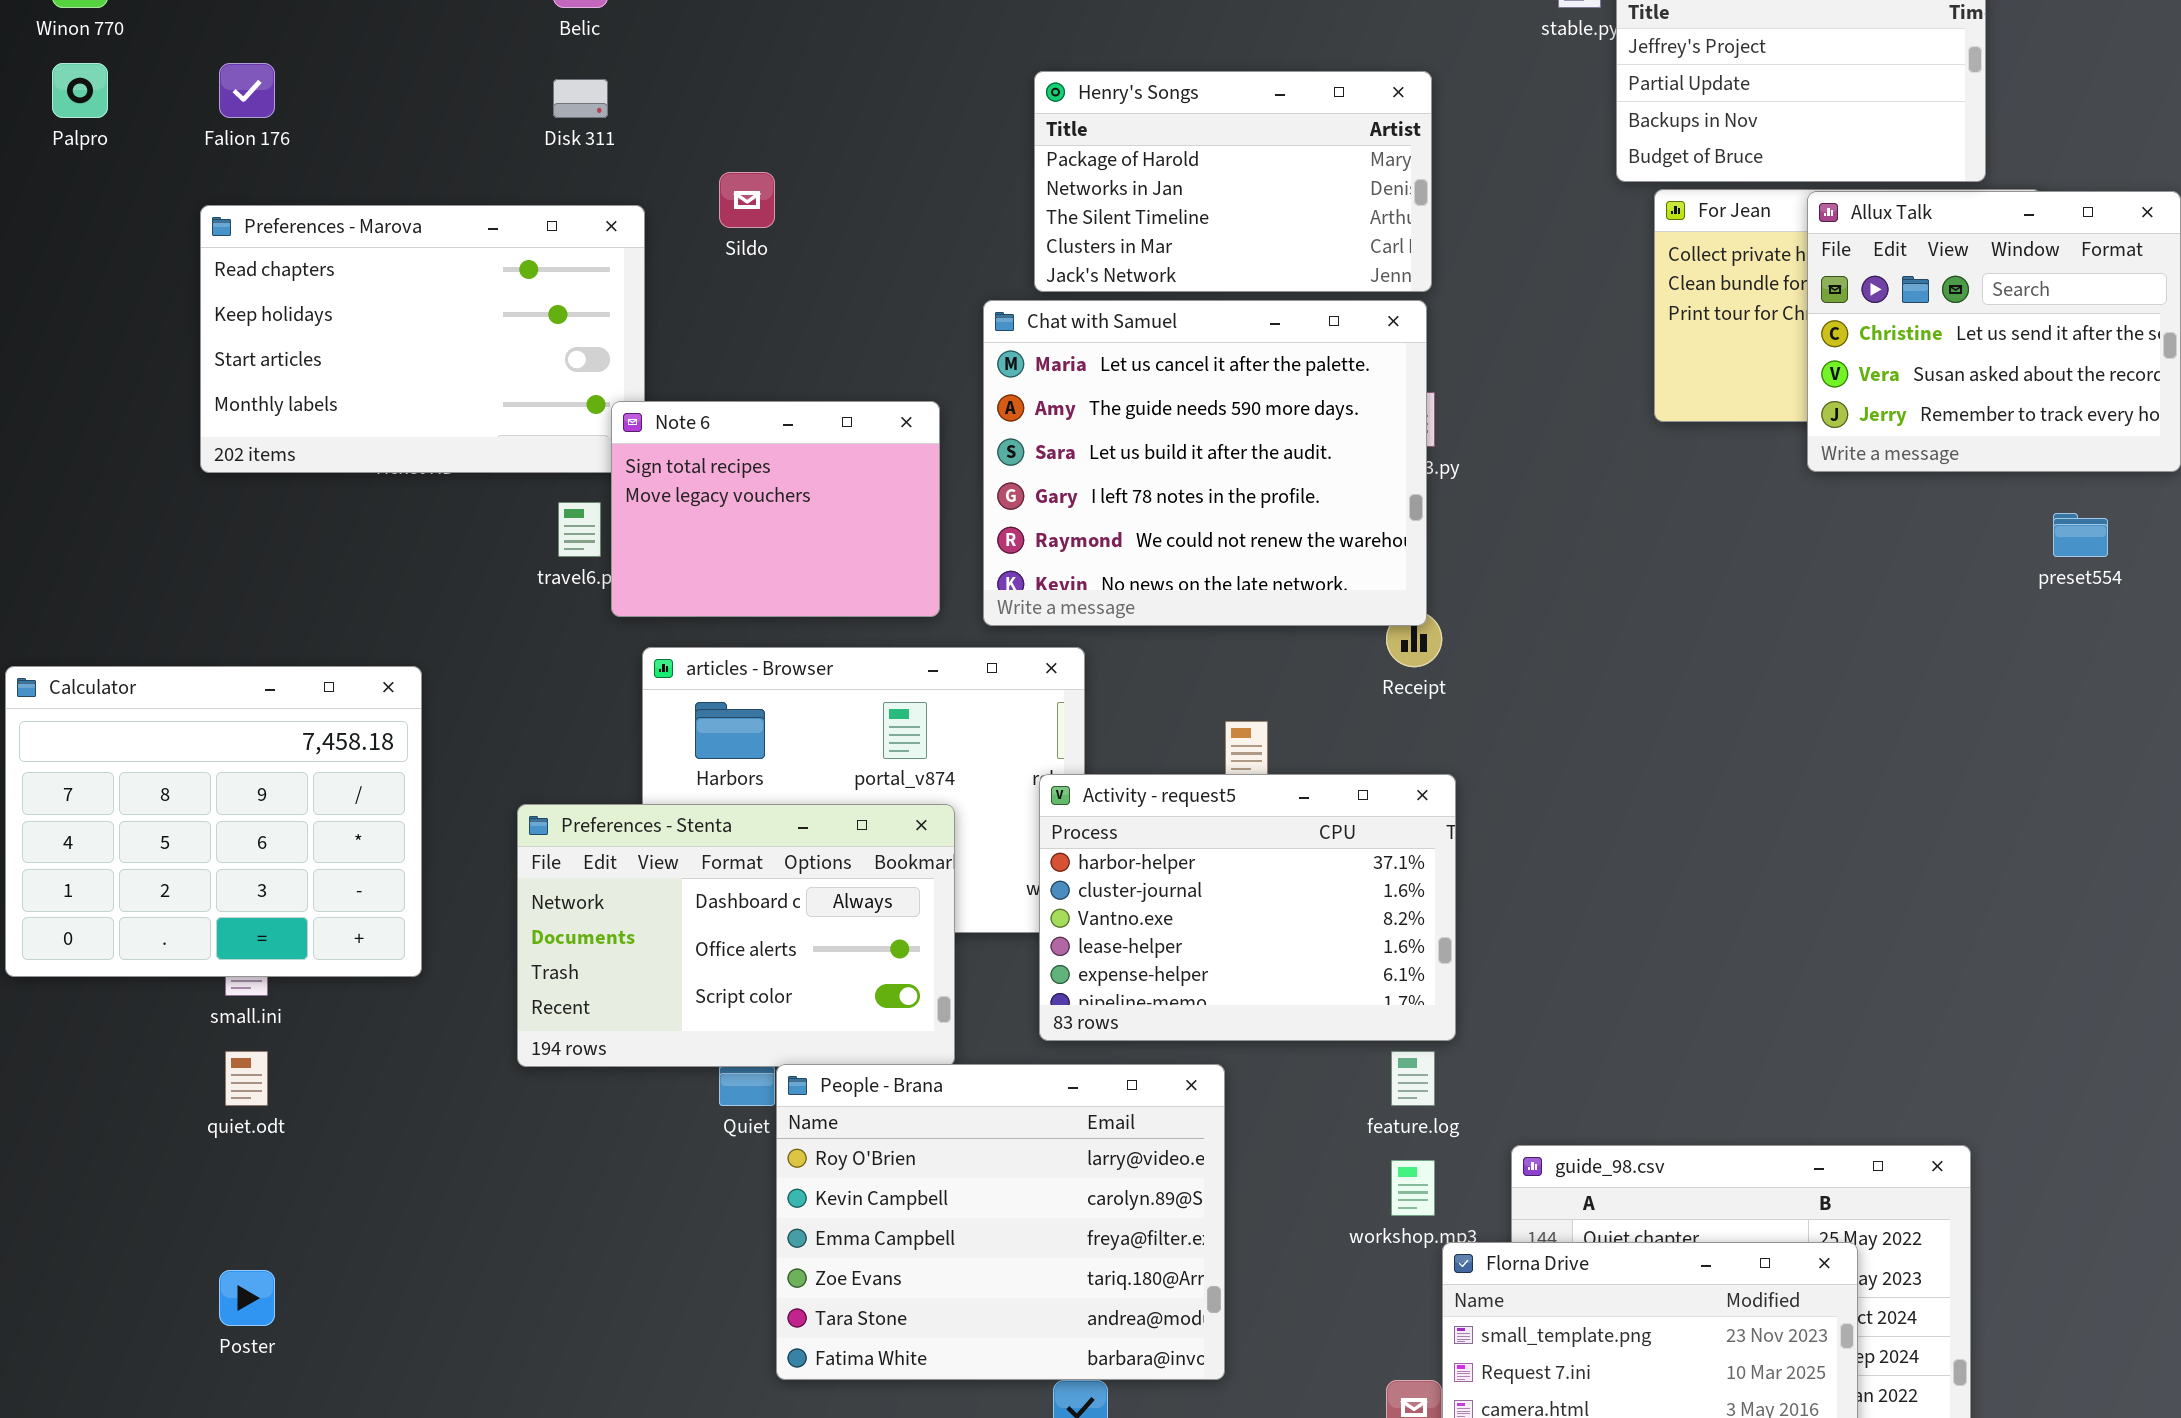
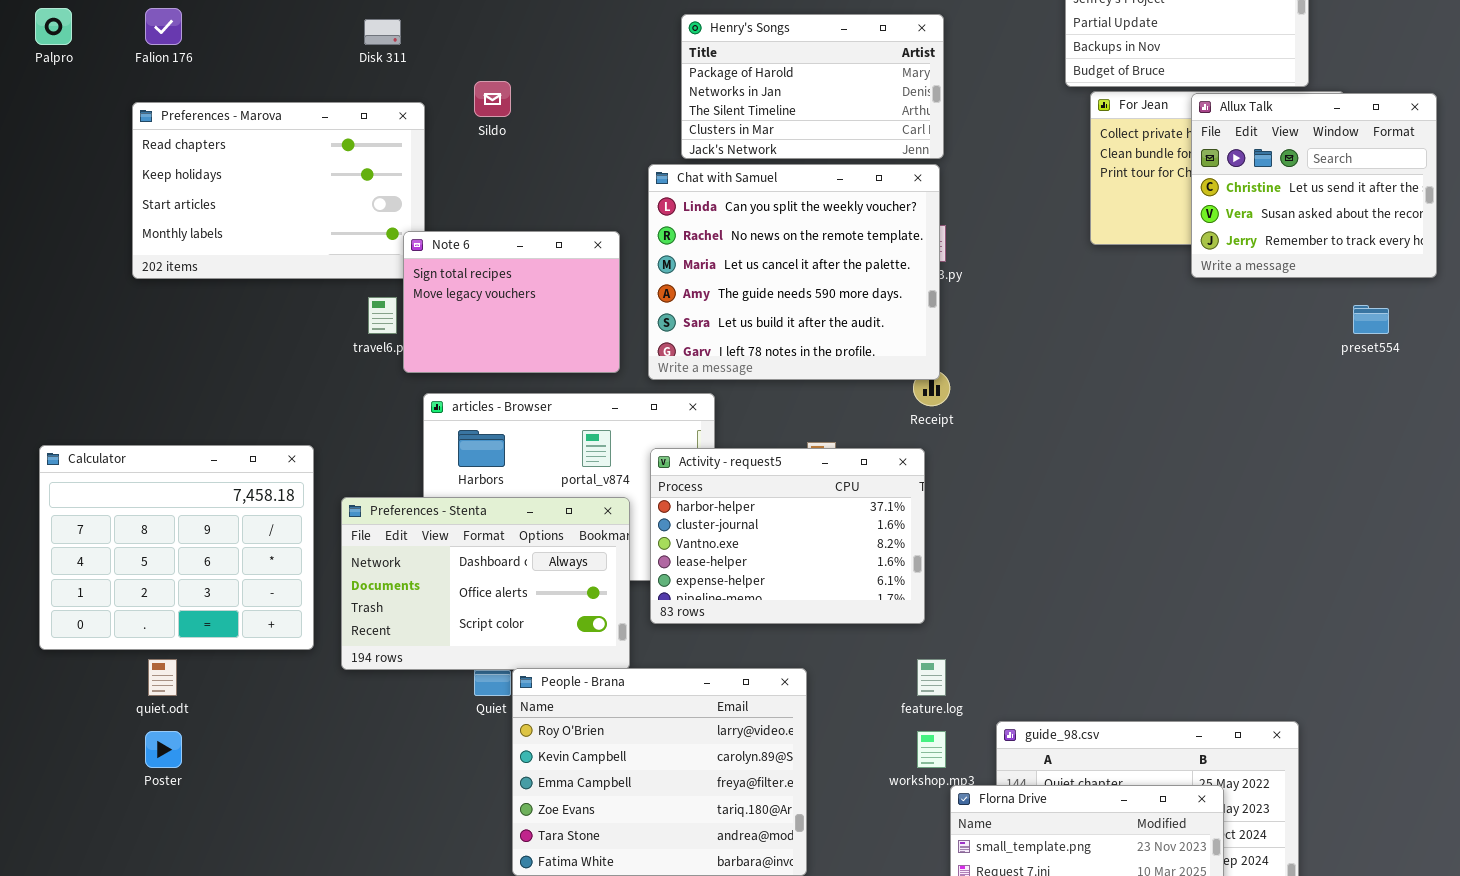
Chat with Samuel: [983,300,1427,626] -> [648,164,940,380], scrolled up 2 rows
Calculator: [5,666,422,977] -> [39,445,314,650], moved
Activity - request5: [1039,774,1456,1041] -> [650,448,925,624], moved
Poster: [219,1270,275,1326] -> [145,731,182,768], moved

